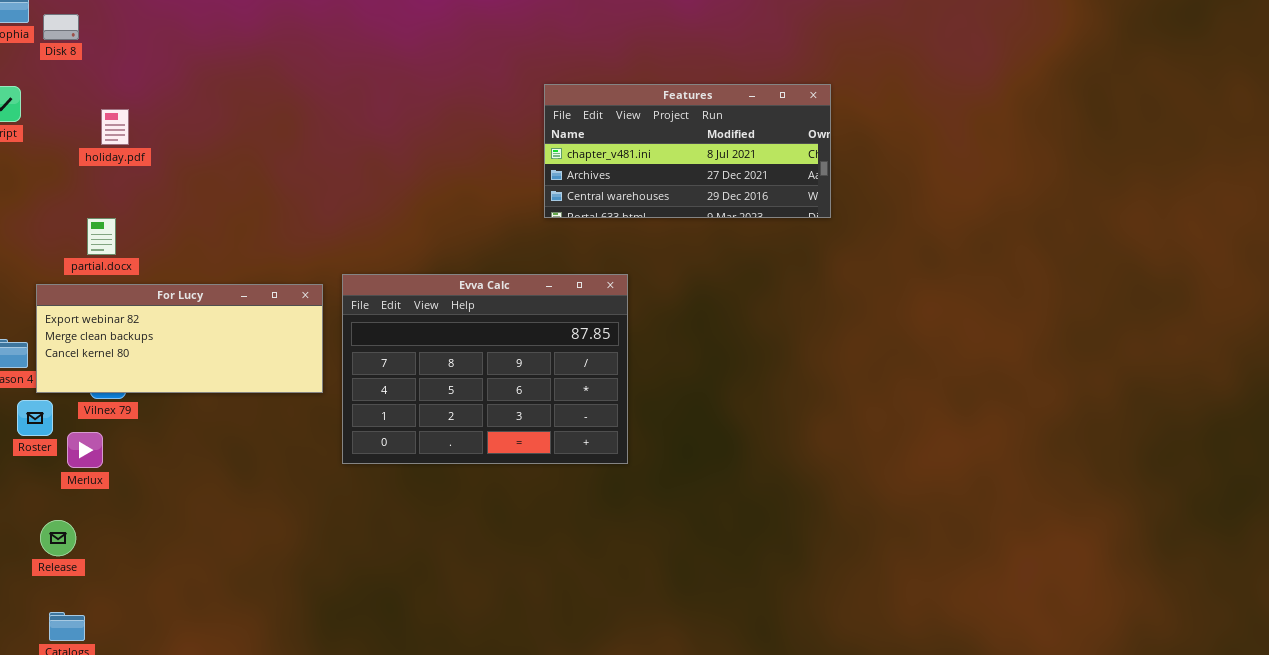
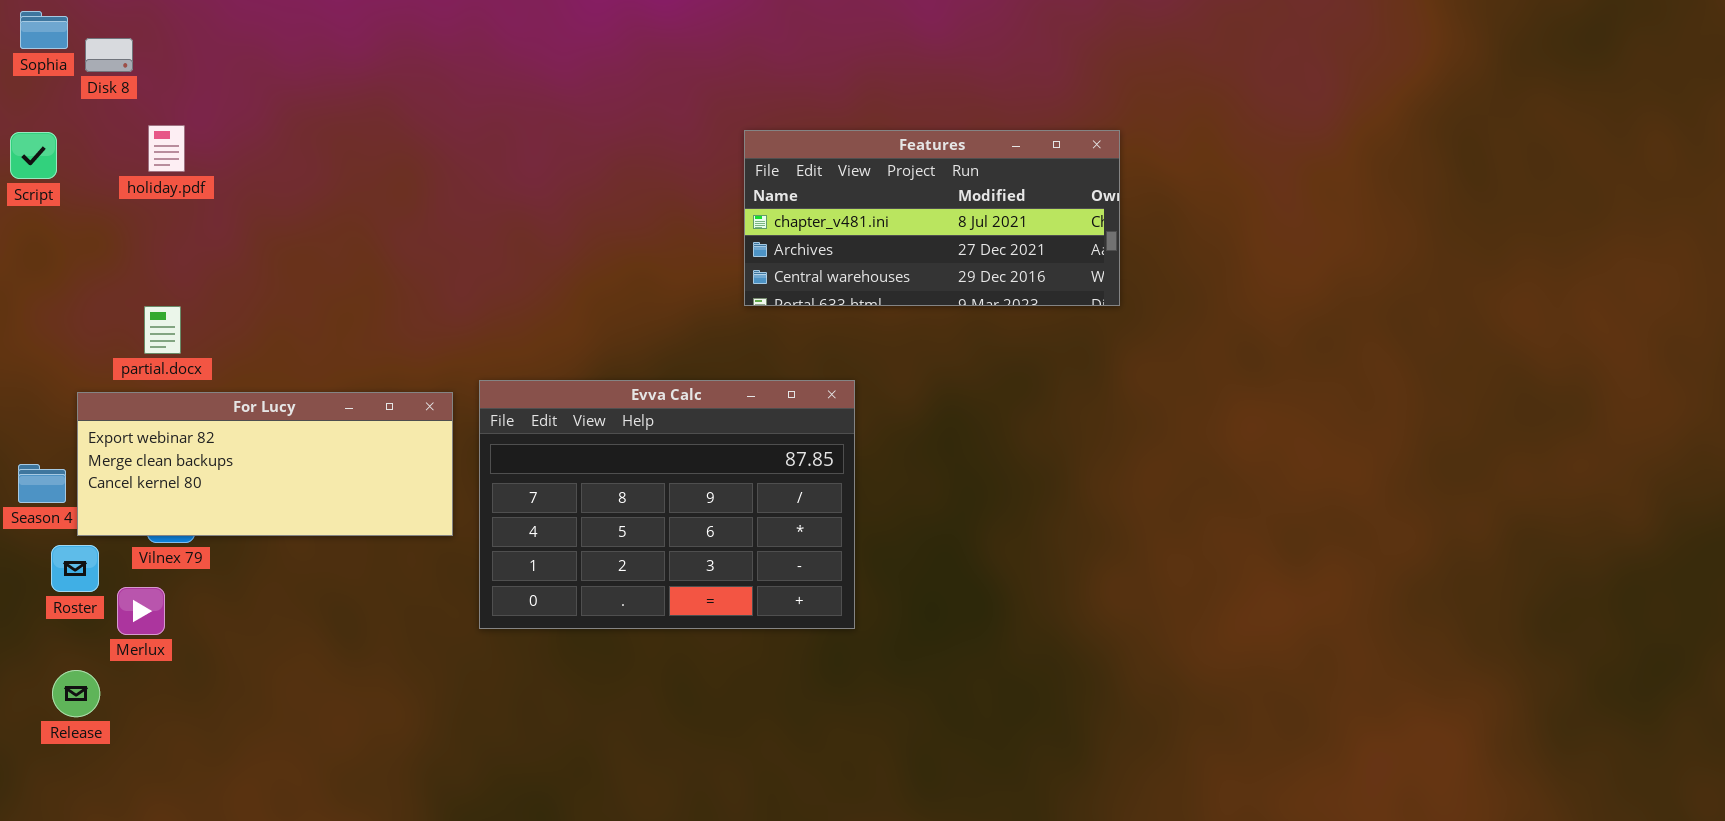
holiday.pdf: [101,109,129,145] -> [148,125,185,172], moved
Release: [40,520,76,556] -> [52,670,100,717], moved

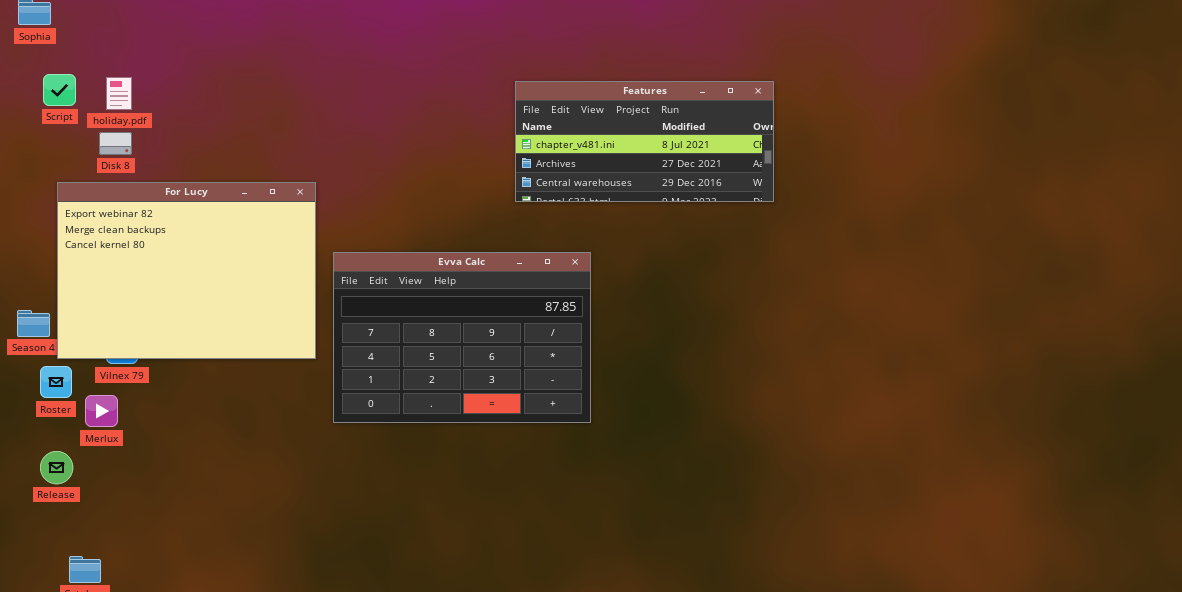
Disk 8: [85,38,133,72] -> [99,132,132,155], moved
Script: [10,132,57,179] -> [43,74,76,106], moved
For Lucy: [77,392,453,536] -> [57,182,316,359], resized

